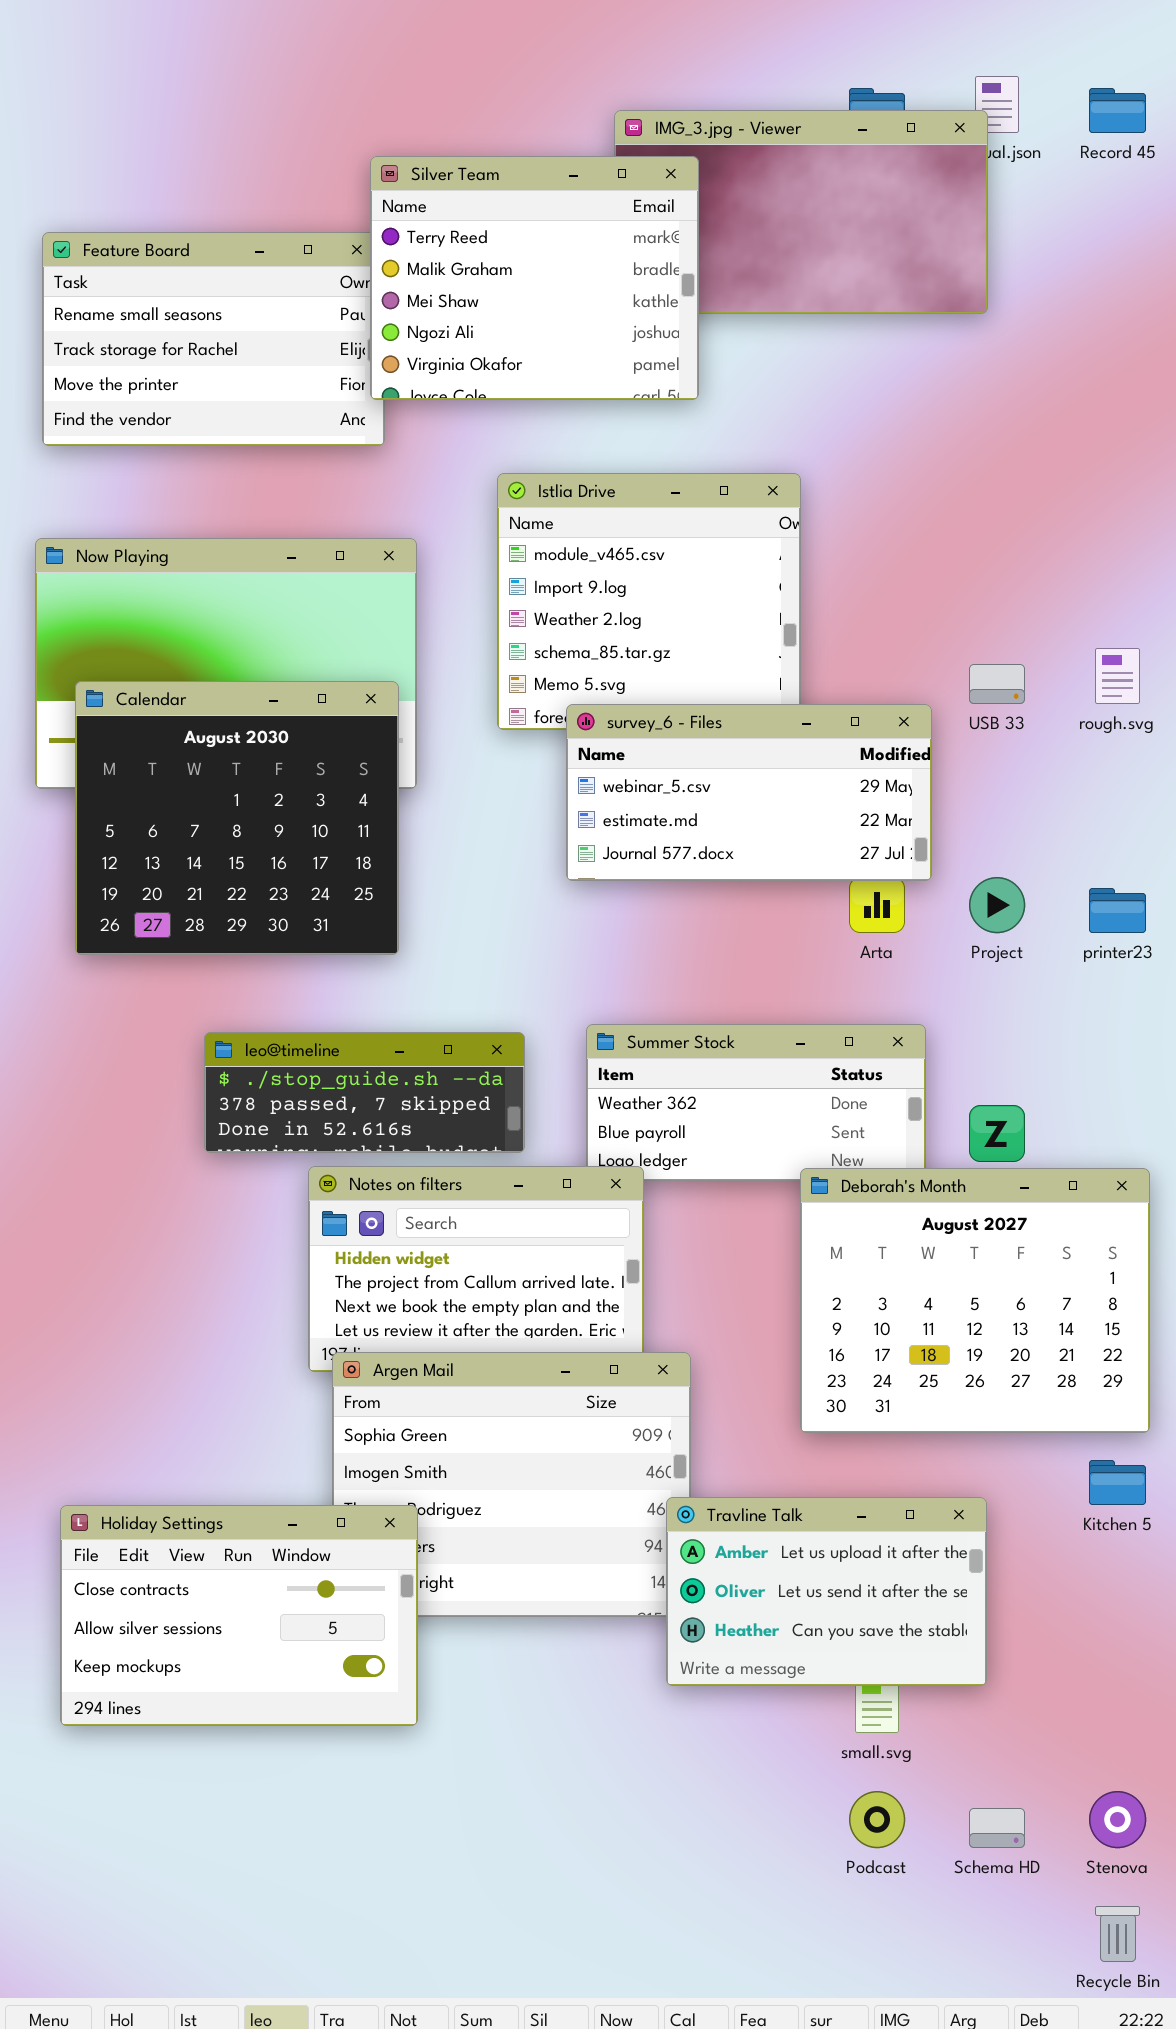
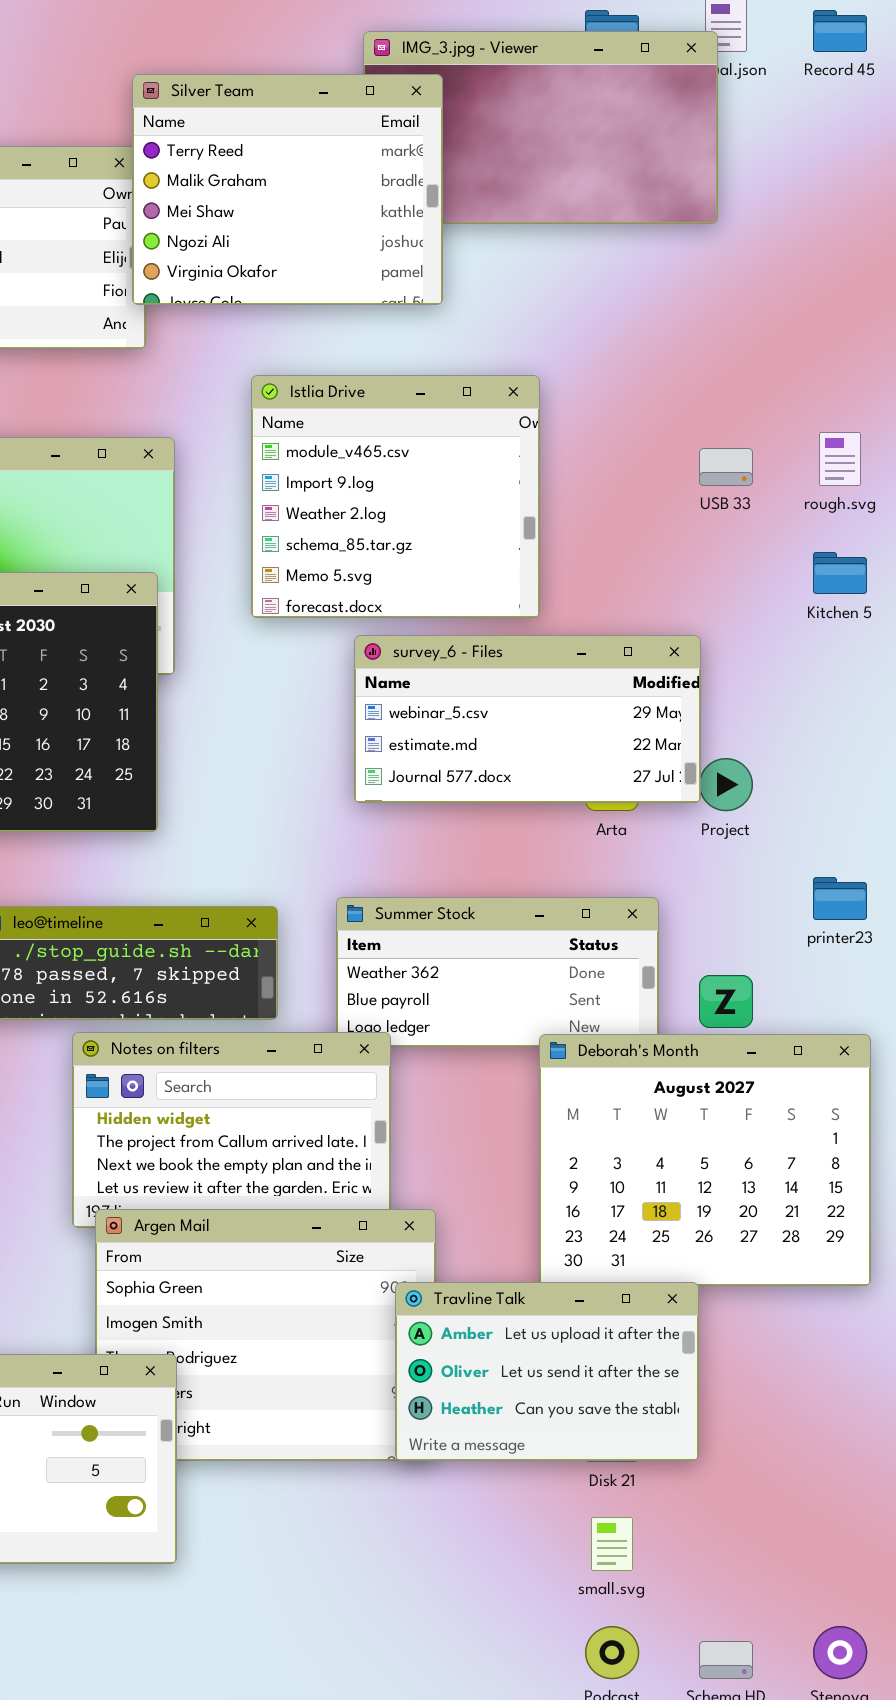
rough.svg: [1095,648,1140,704] -> [819,432,861,486], moved
USB 33: [969,664,1025,704] -> [699,448,753,486], moved
survey_6 - Files: [566,704,932,881] -> [354,635,701,803], moved
printer23: [1089,888,1146,933] -> [813,877,867,920], moved
Kitchen 5: [1089,1460,1146,1505] -> [813,552,867,594], moved
Travline Talk: [666,1497,987,1686] -> [395,1282,699,1461], moved

